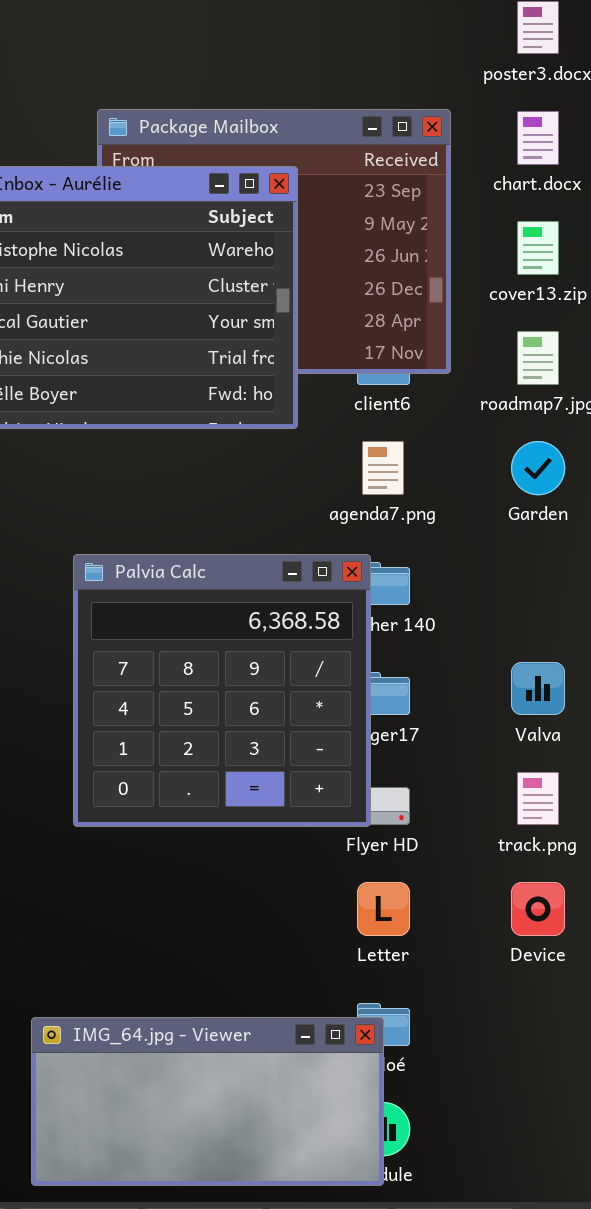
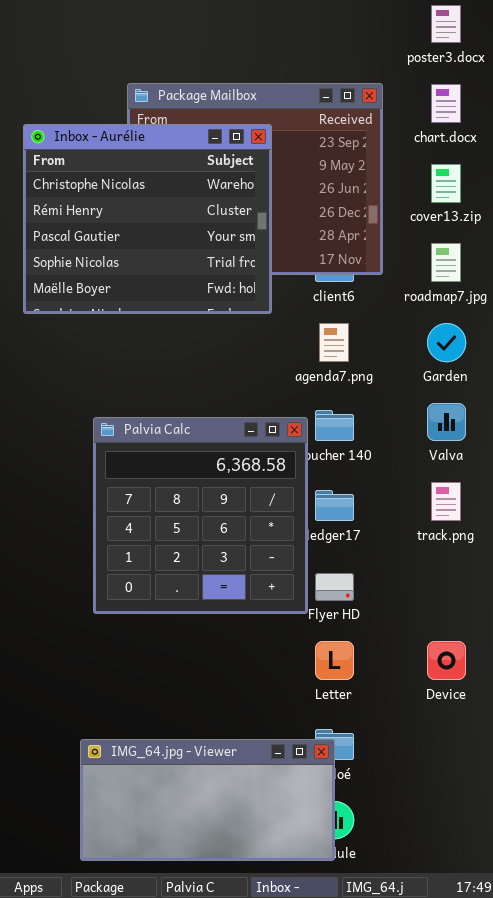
Palvia Calc: [73,554,371,827] -> [93,417,308,614], moved
Valva: [511,662,565,715] -> [427,403,466,441], moved
track.png: [517,772,559,825] -> [431,482,461,521], moved

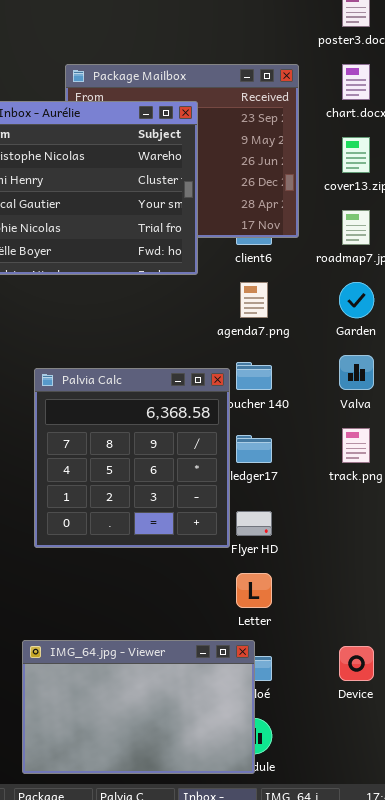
Device: [427,641,466,680] -> [339,646,374,681], moved
IMG_64.jpg - Viewer: [80,739,335,861] -> [22,640,255,774], resized

